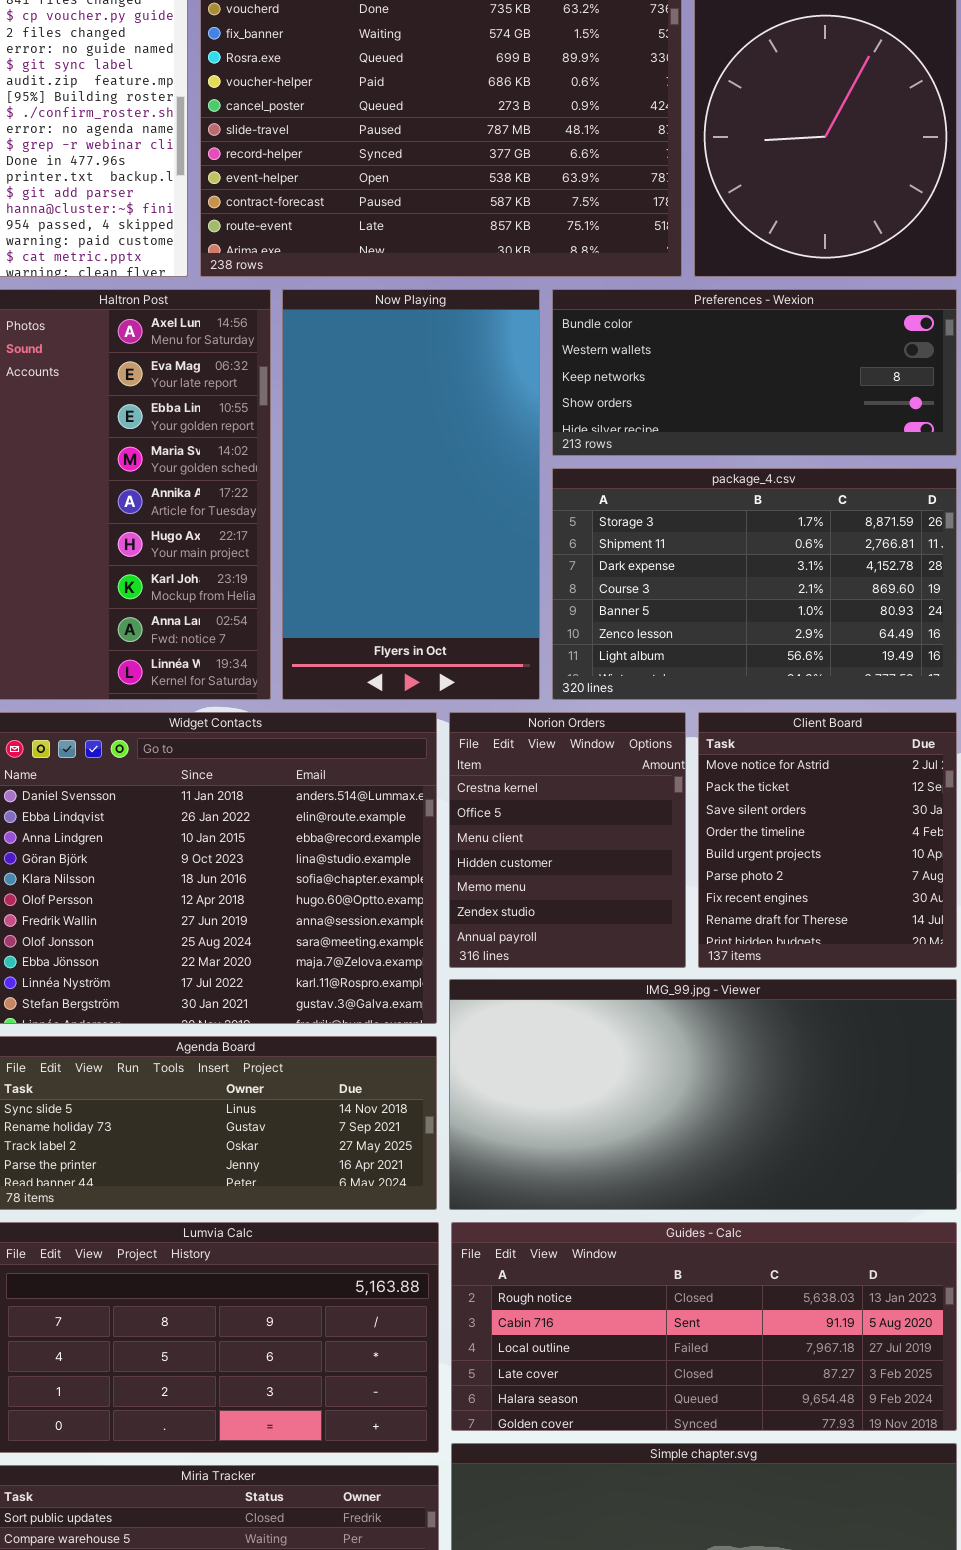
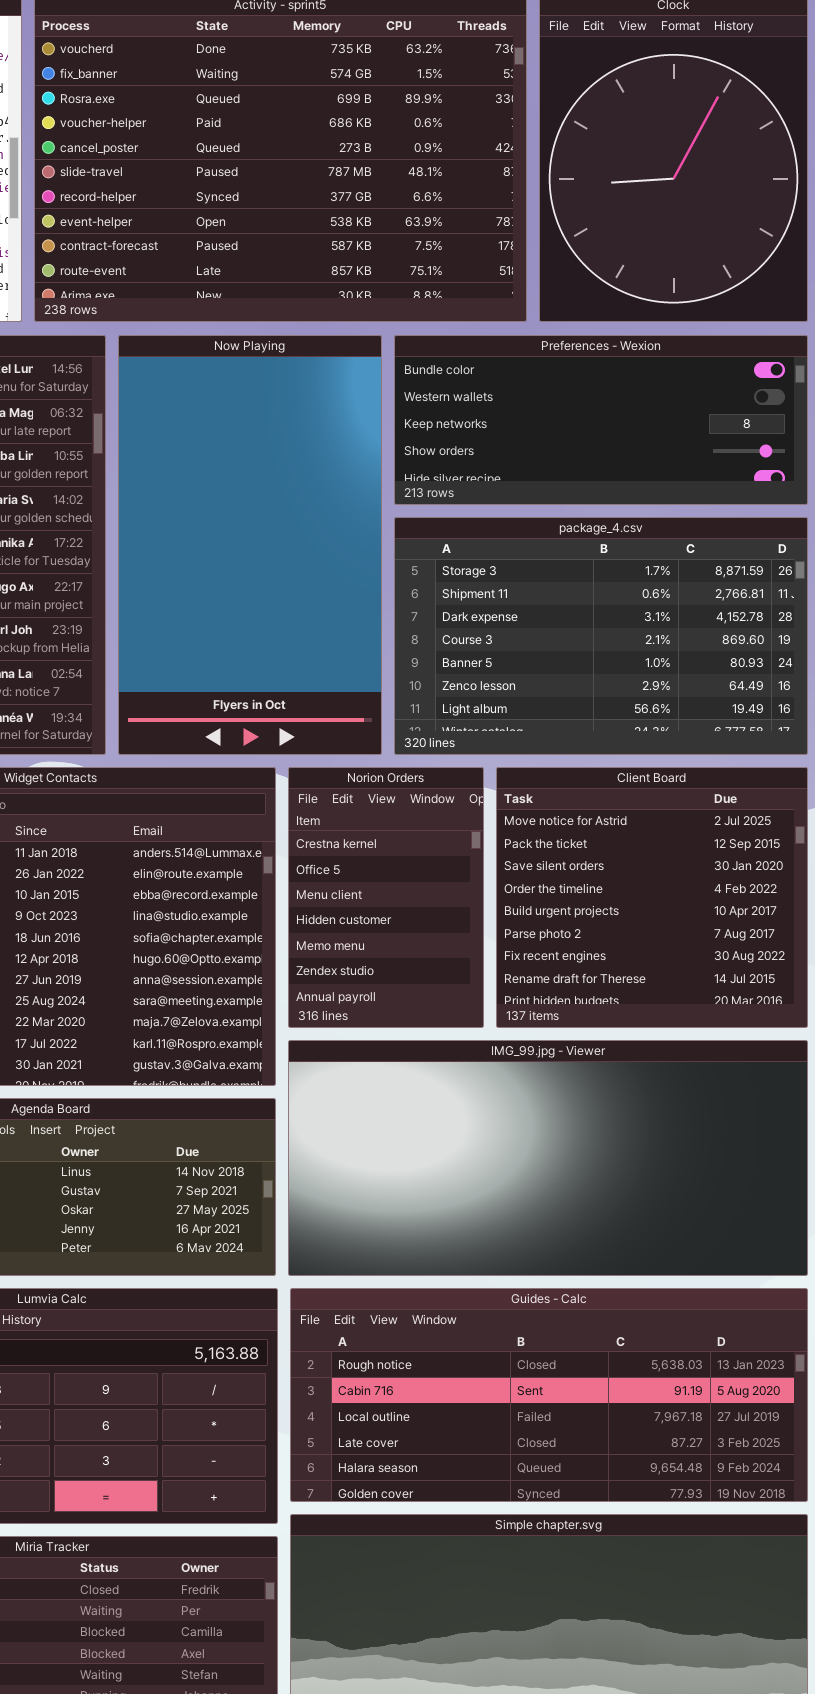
Norion Orders: [449,712,686,968] -> [288,767,484,1028], resized
Client Board: [698,712,957,968] -> [496,767,808,1028], resized

